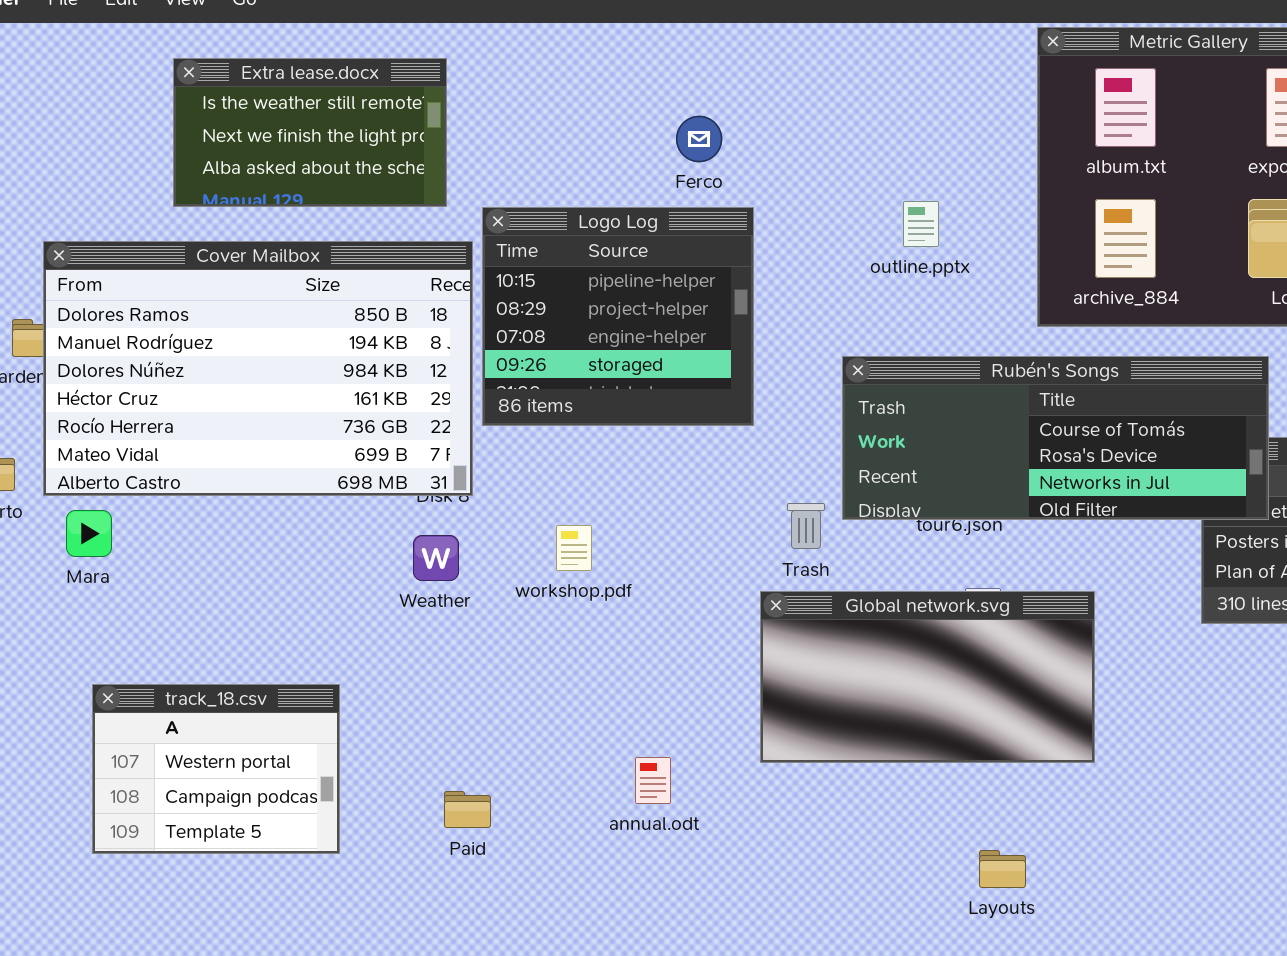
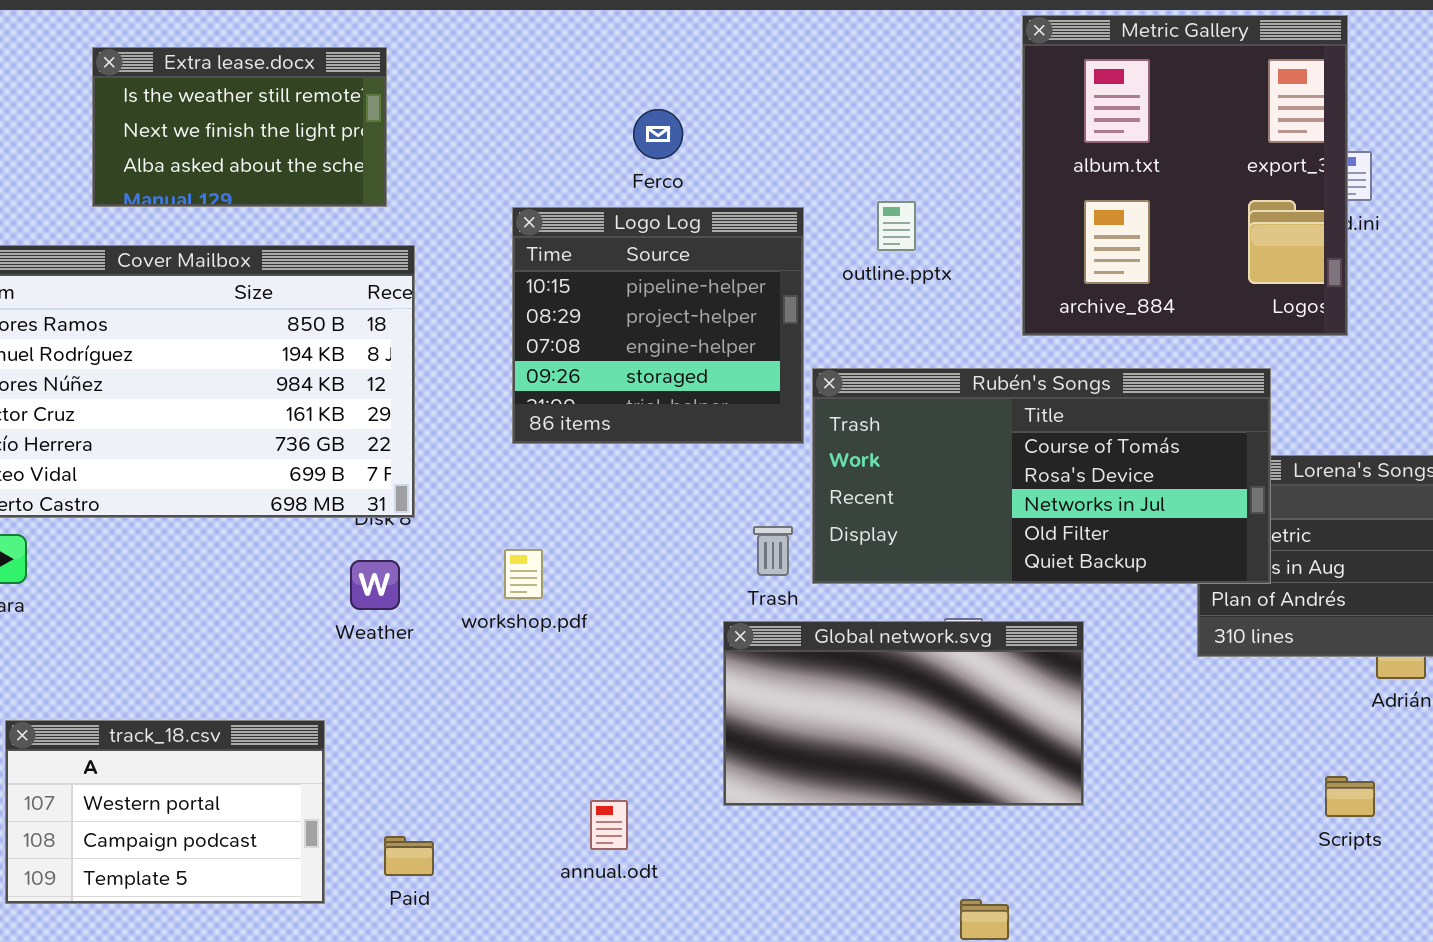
Logo Log: [482,207,754,426] -> [512,207,804,444], moved
Rubén's Songs: [842,356,1269,520] -> [812,368,1271,584], resized
track_18.csv: [92,684,340,854] -> [5,720,325,904], resized

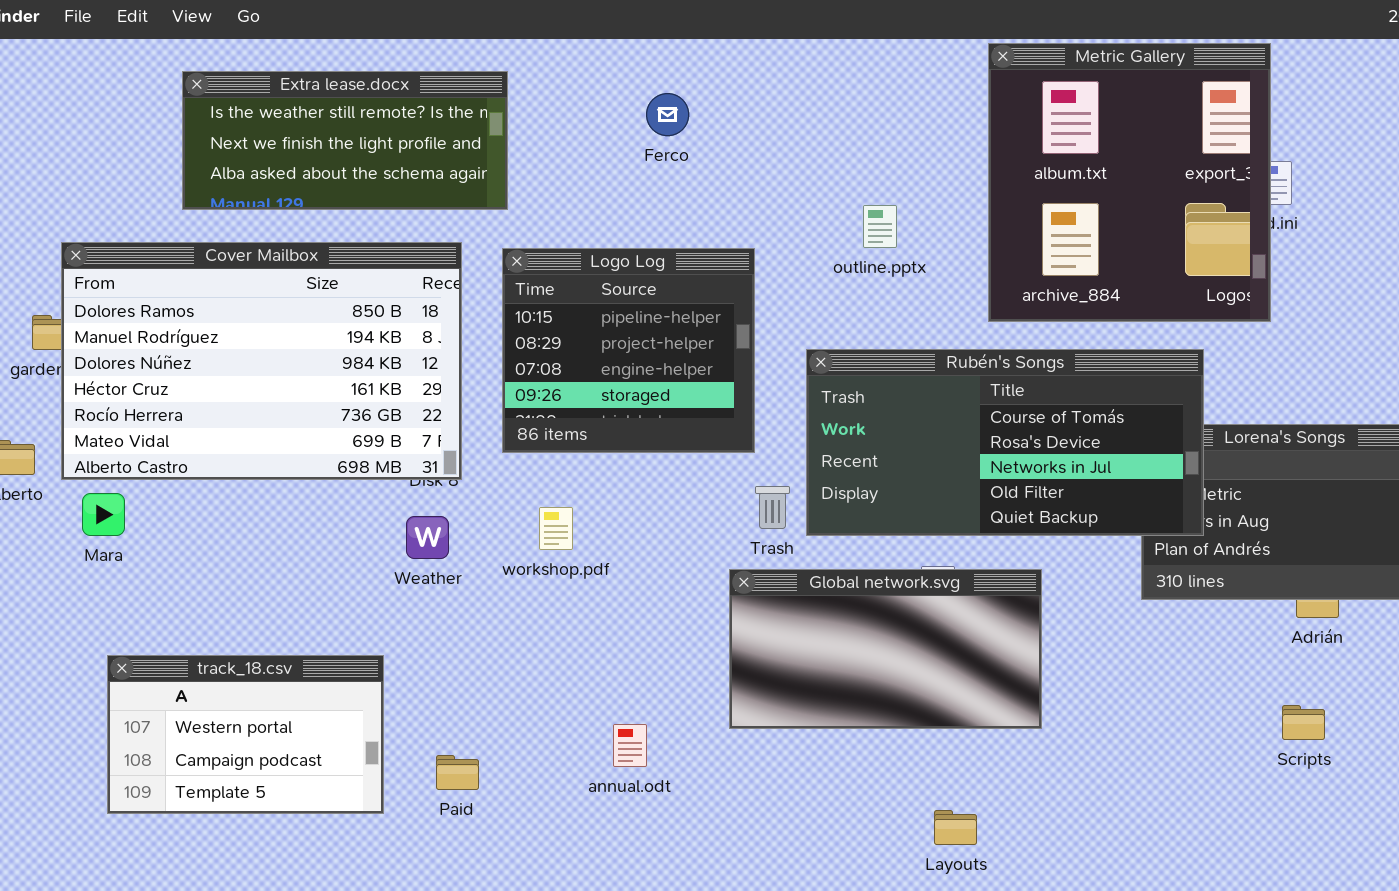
Extra lease.docx: [92,47,387,207] -> [182,71,508,210], resized
Ferco: [633,109,683,159] -> [646,93,689,136], moved
Logo Log: [512,207,804,444] -> [502,248,755,453], moved
Scripts: [1325,776,1375,817] -> [1282,705,1325,740], moved

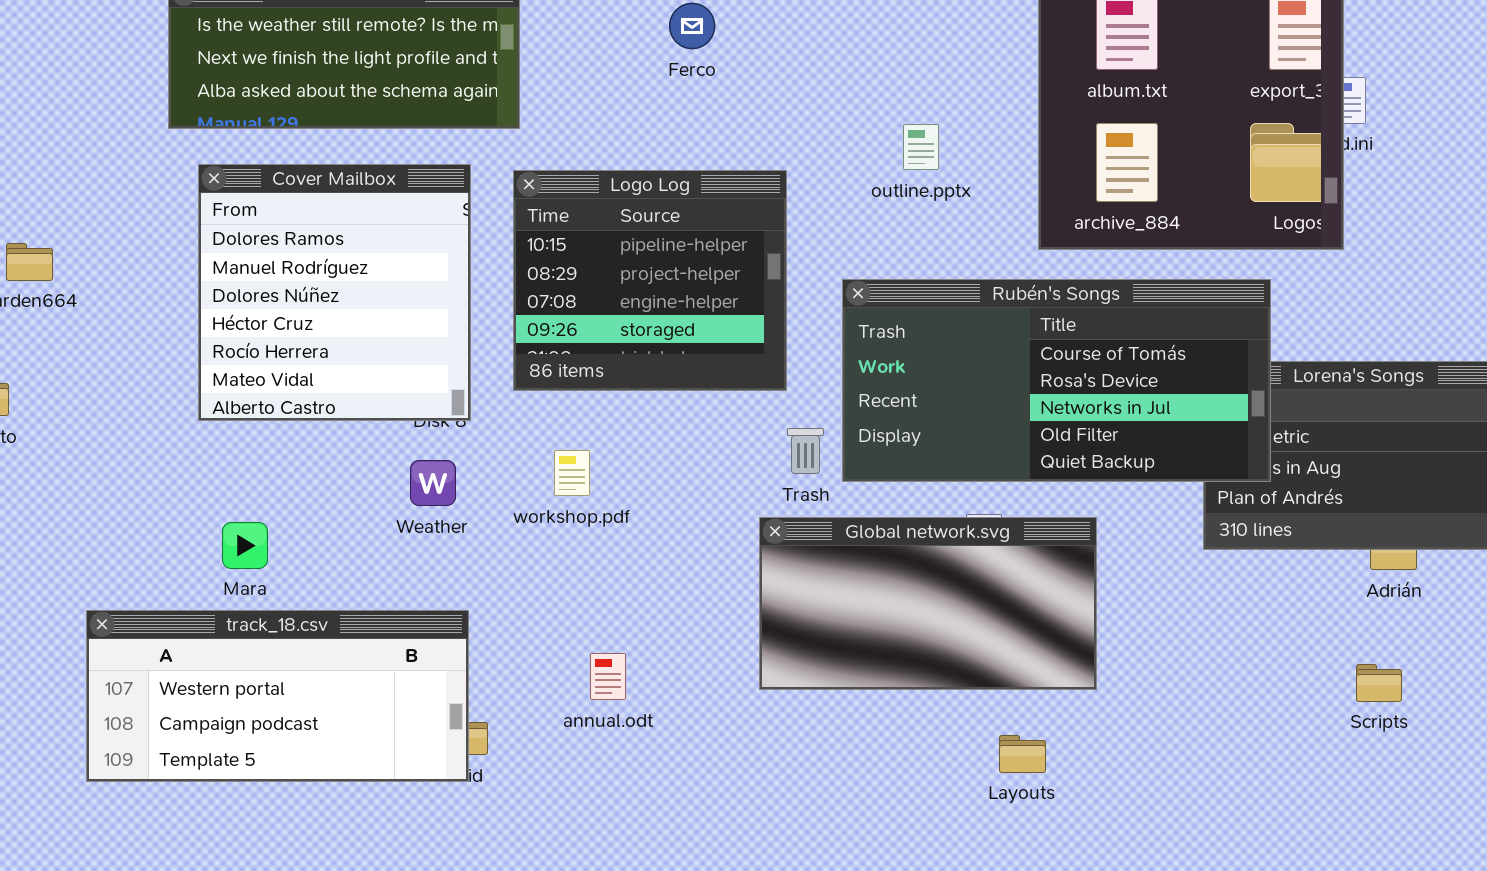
Cover Mailbox: [61,242,462,480] -> [198,164,471,421], resized
Mara: [82,493,125,536] -> [222,522,268,569], moved
track_18.csv: [107,655,384,814] -> [86,610,469,782], resized
annual.odt: [613,724,647,767] -> [590,653,626,700], moved
Layouts: [934,810,977,845] -> [999,735,1046,773], moved

